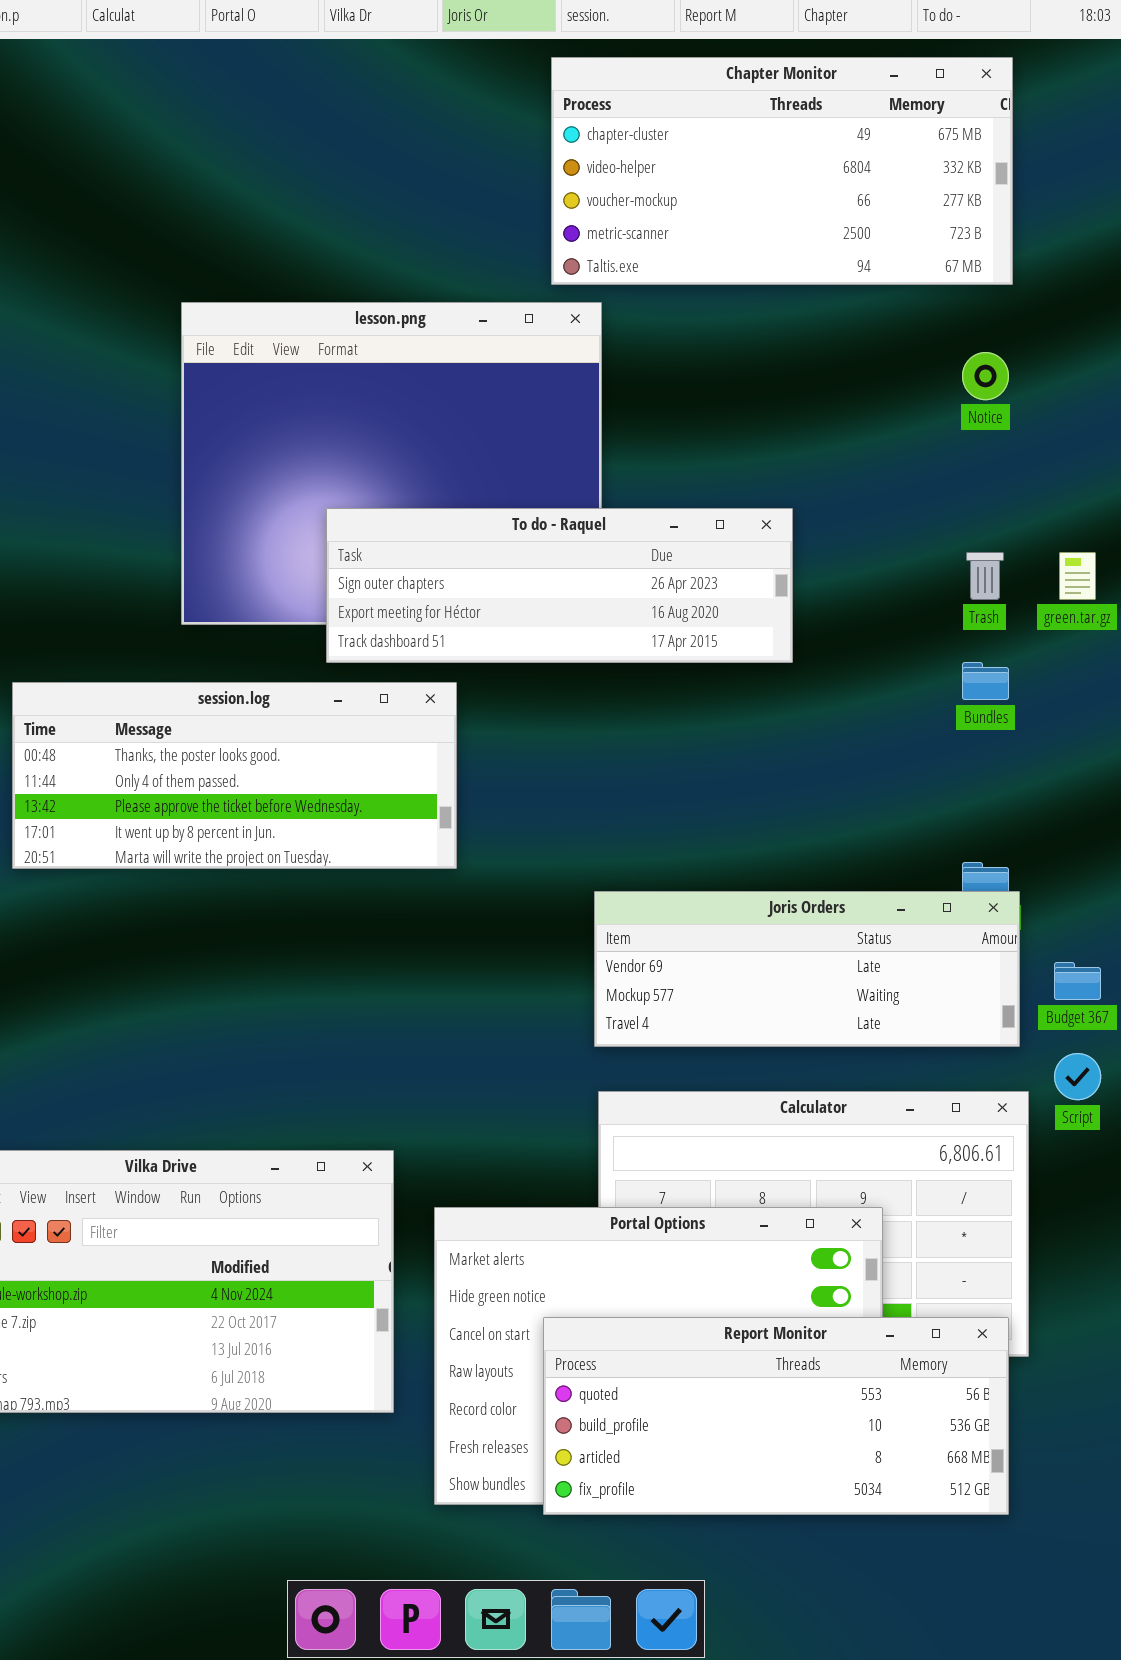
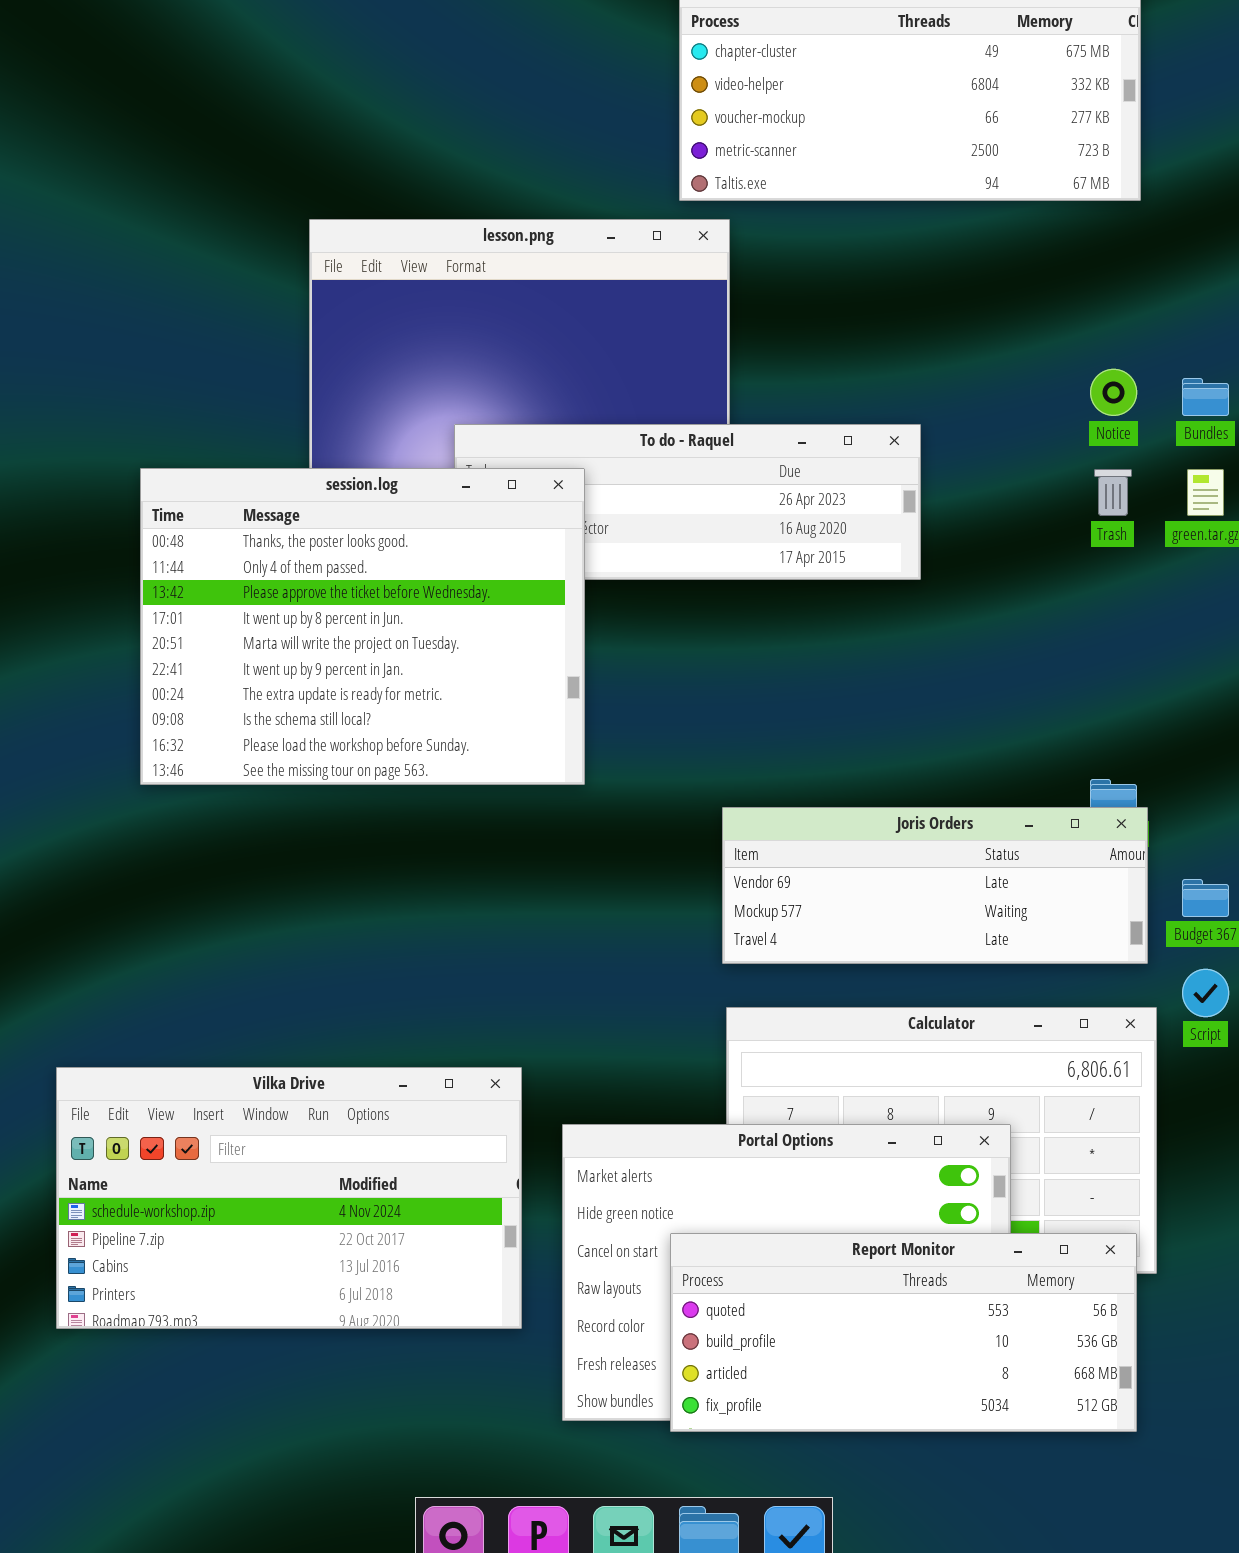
Notice: [962,352,1009,400] -> [1090,369,1137,416], moved
Bundles: [962,662,1009,700] -> [1182,378,1229,416], moved
session.log: [12,682,457,869] -> [140,468,585,785], resized

